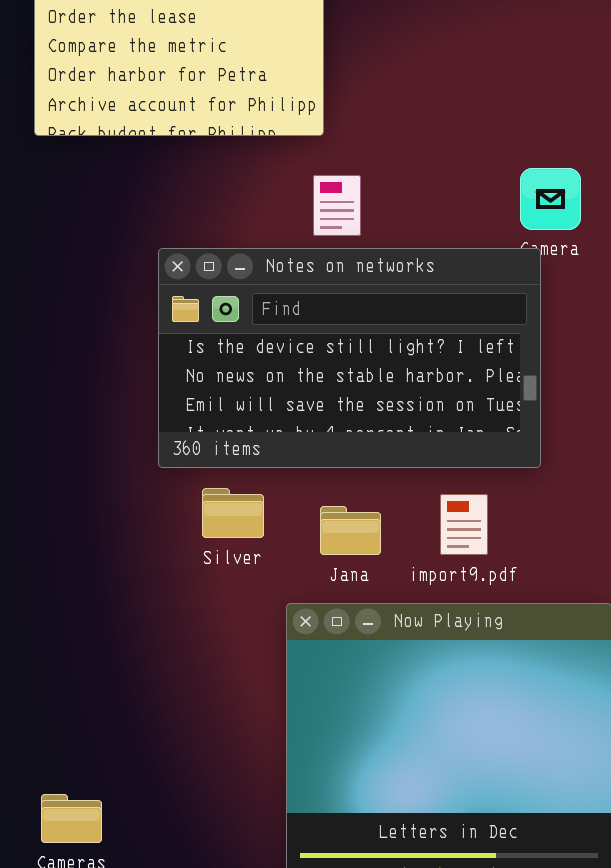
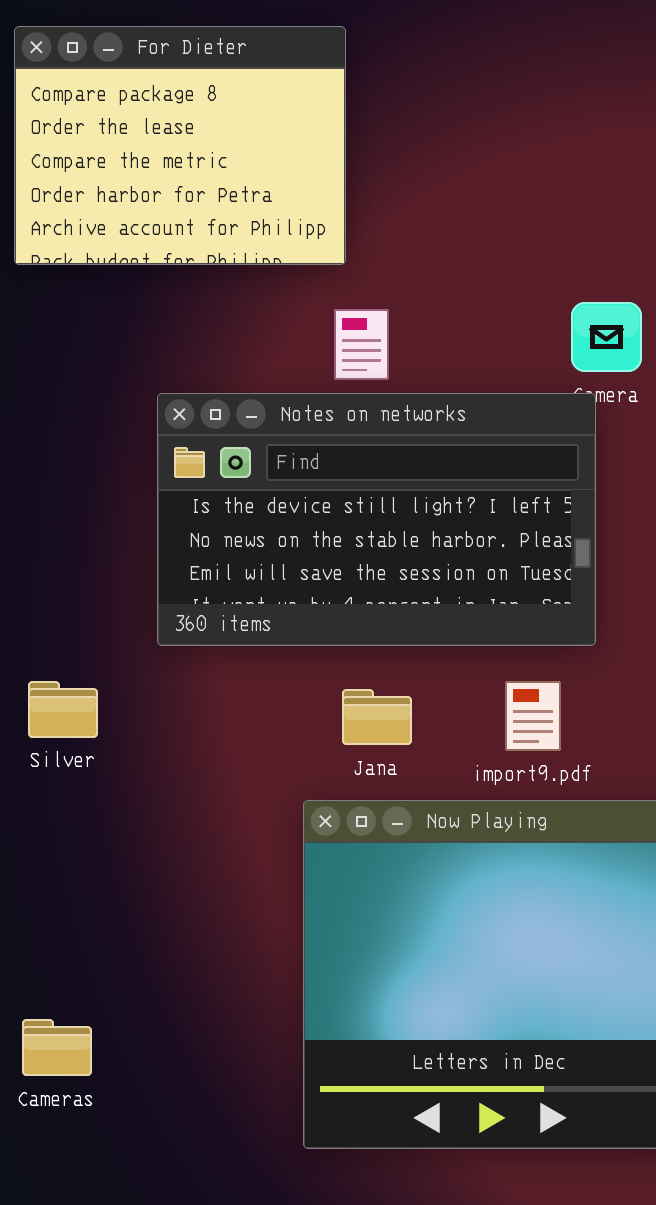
Silver: [202,488,264,538] -> [28,681,98,738], moved
import9.pdf: [440,494,488,555] -> [505,681,561,751], moved

